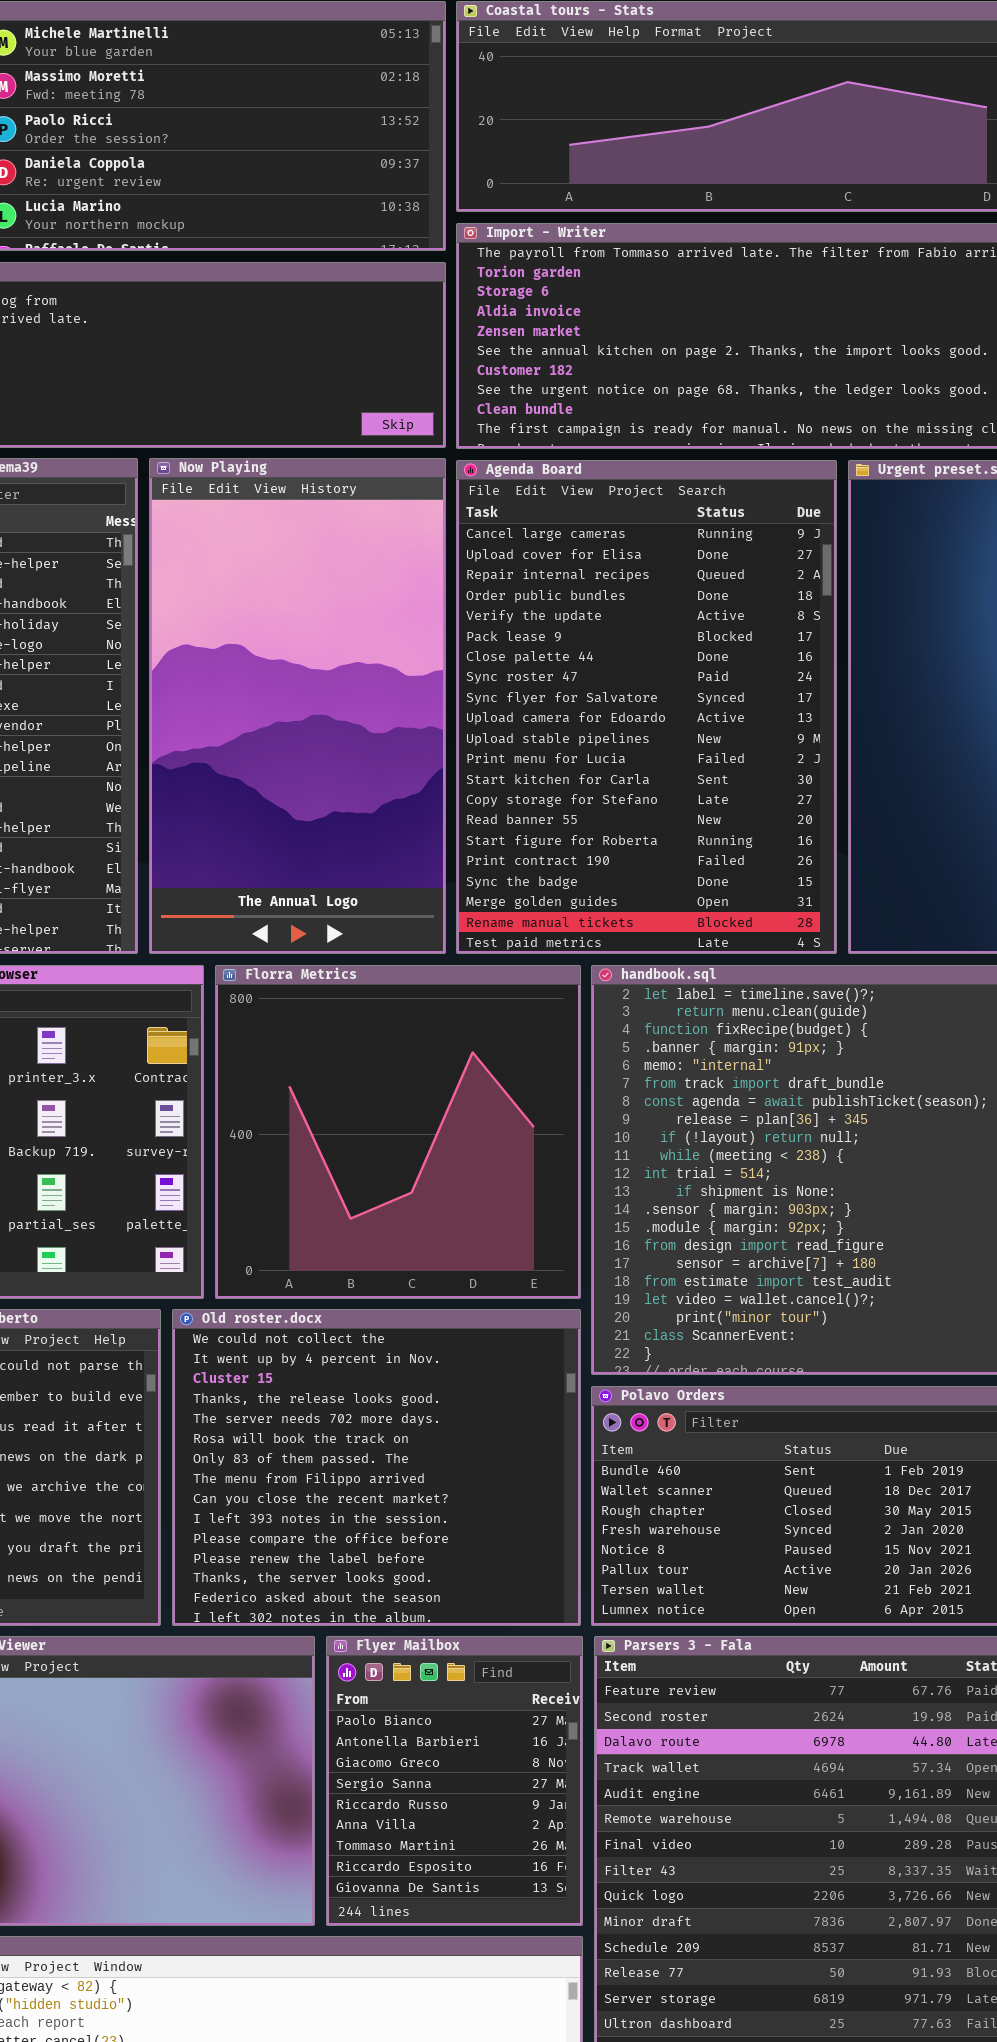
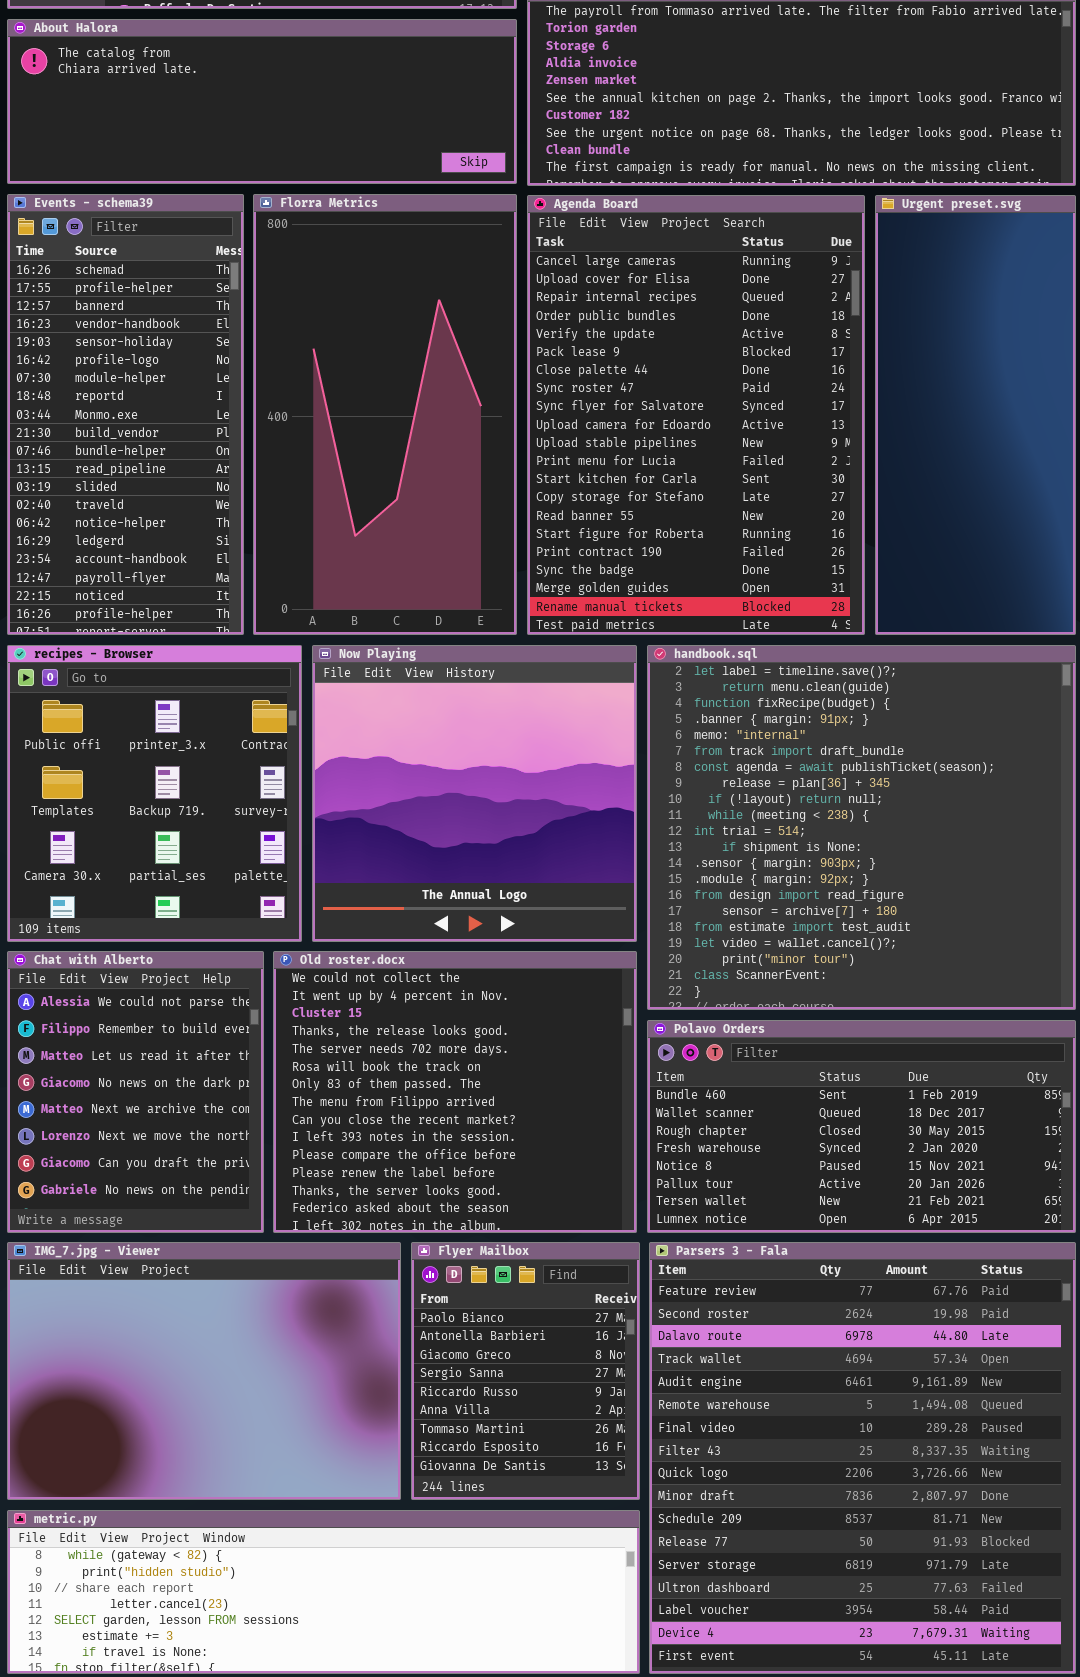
Now Playing: [149,458,446,954] -> [312,645,637,942], moved, resized
Florra Metrics: [215,965,581,1299] -> [253,194,517,635], moved, resized

